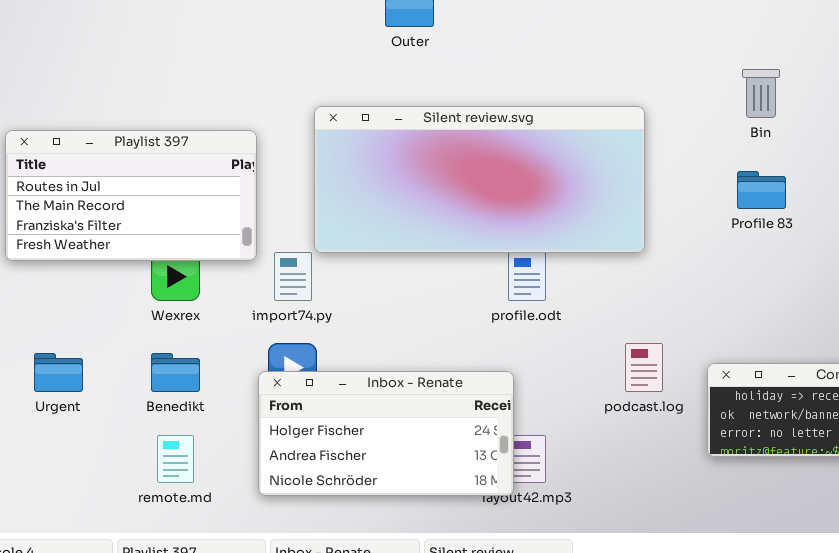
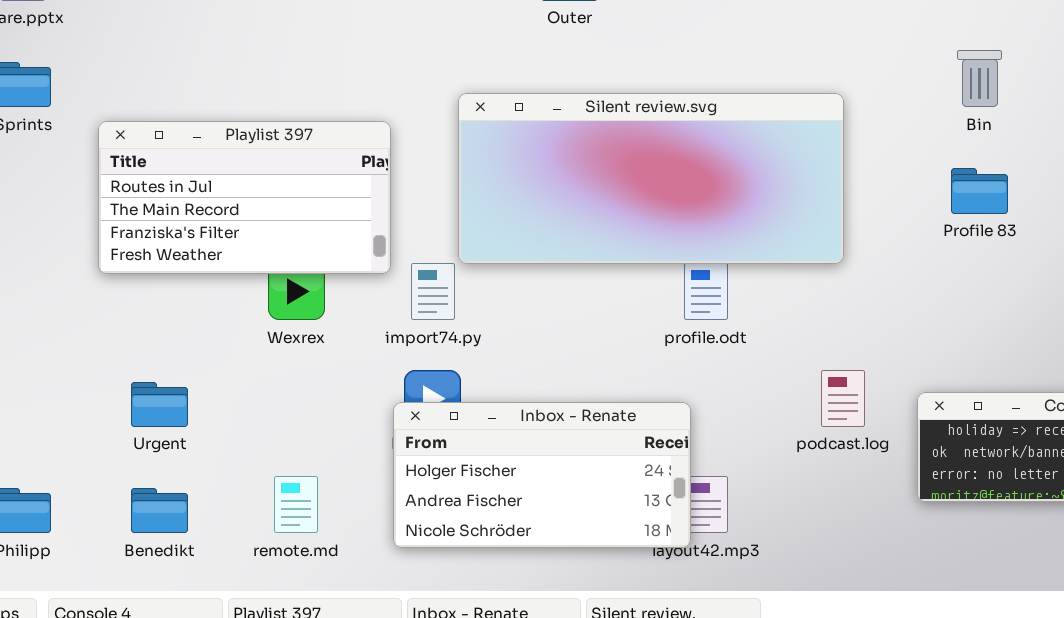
Benedikt: [151,353,200,392] -> [131,488,188,533], moved

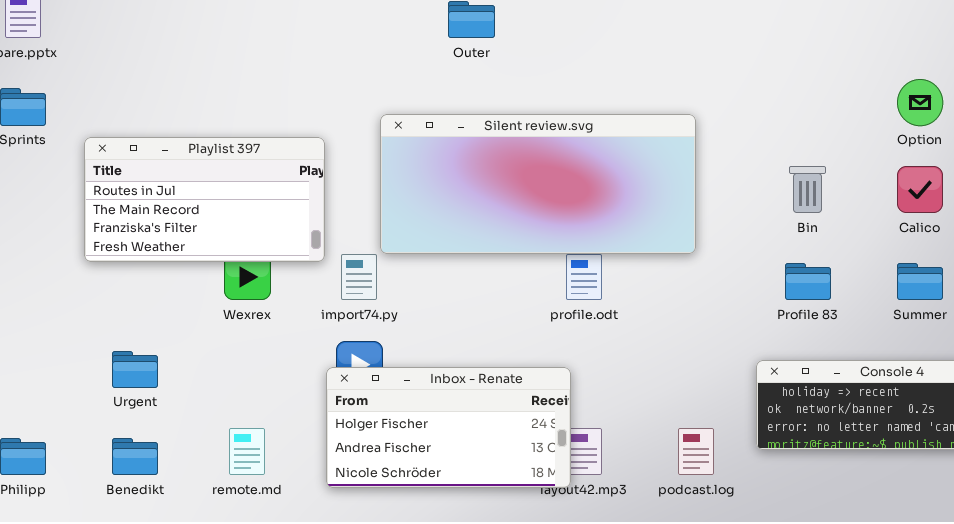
Bin: [957,50,1002,107] -> [789,166,826,213], moved
Profile 83: [951,168,1008,214] -> [785,263,831,300], moved
podcast.log: [821,370,865,427] -> [678,428,714,475], moved

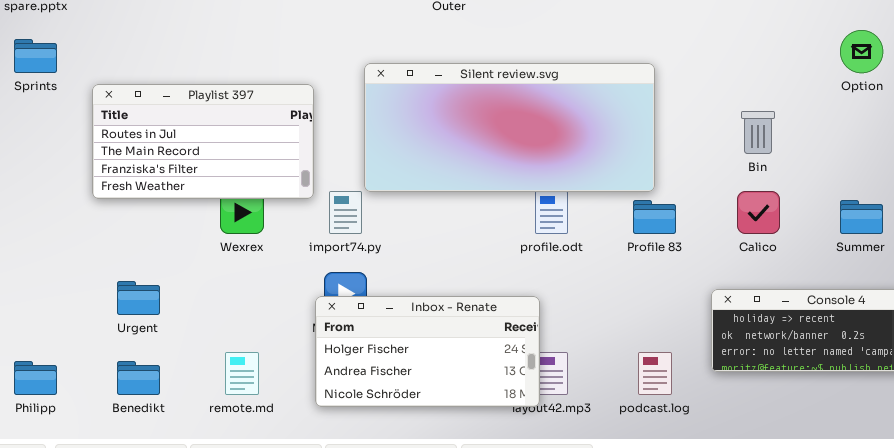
Calico: [897,166,943,213] -> [737,191,780,234], moved
Profile 83: [785,263,831,300] -> [633,200,676,234], moved

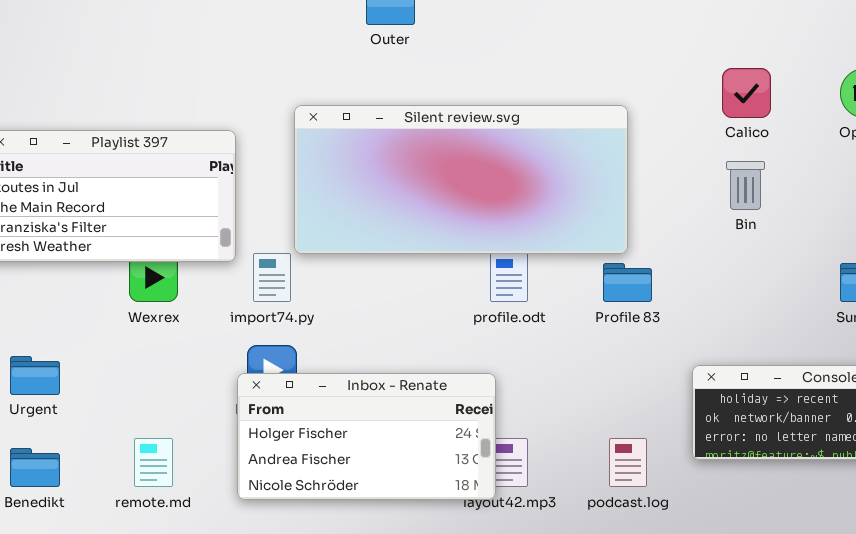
Calico: [737,191,780,234] -> [722,68,771,118], moved

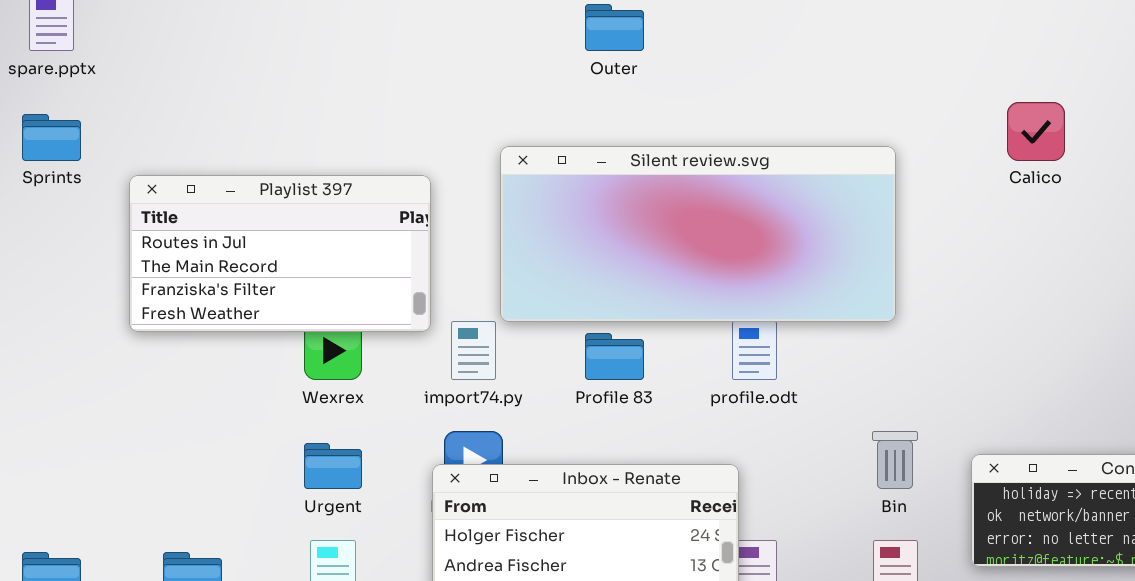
Bin: [726,161,765,210] -> [872,431,918,489], moved
Profile 83: [603,263,652,302] -> [585,333,644,380], moved
Urgent: [10,356,60,395] -> [304,443,362,489], moved

